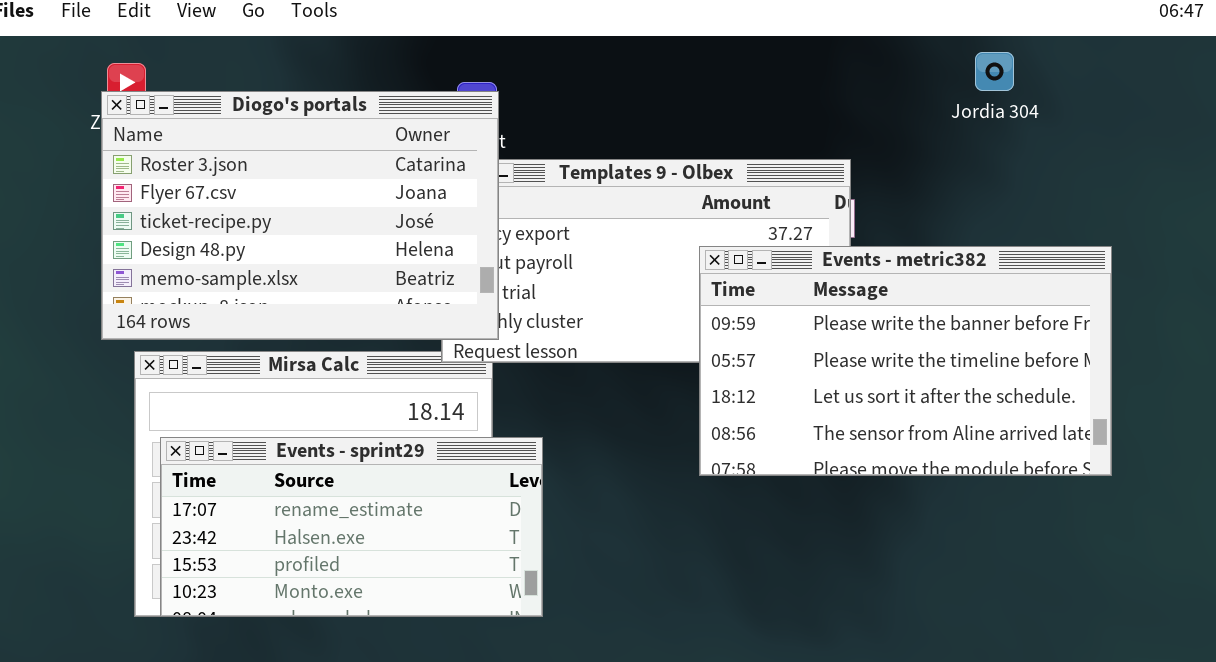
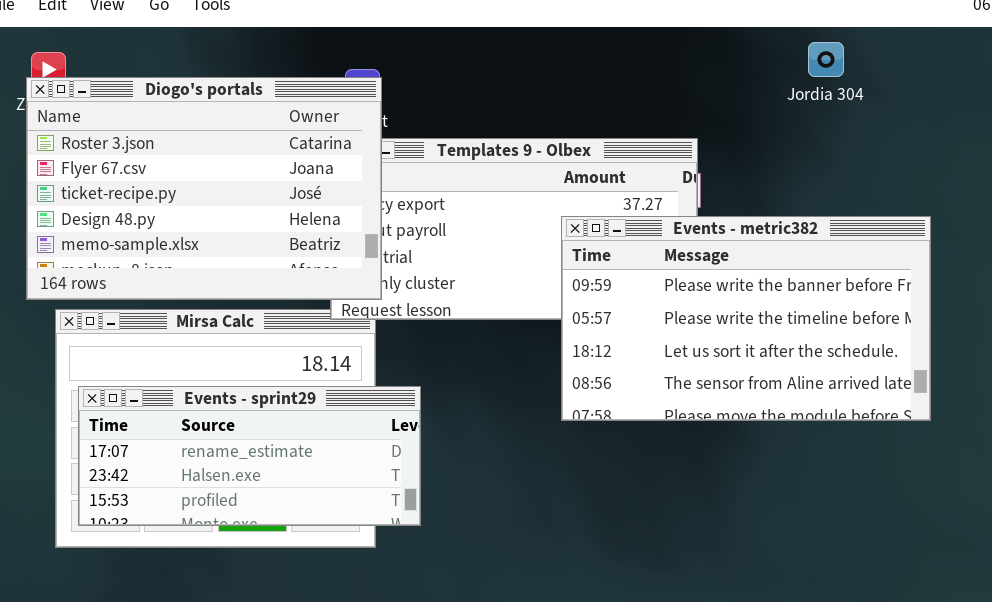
Events - sprint29: [160,437,543,617] -> [78,386,421,526], resized

